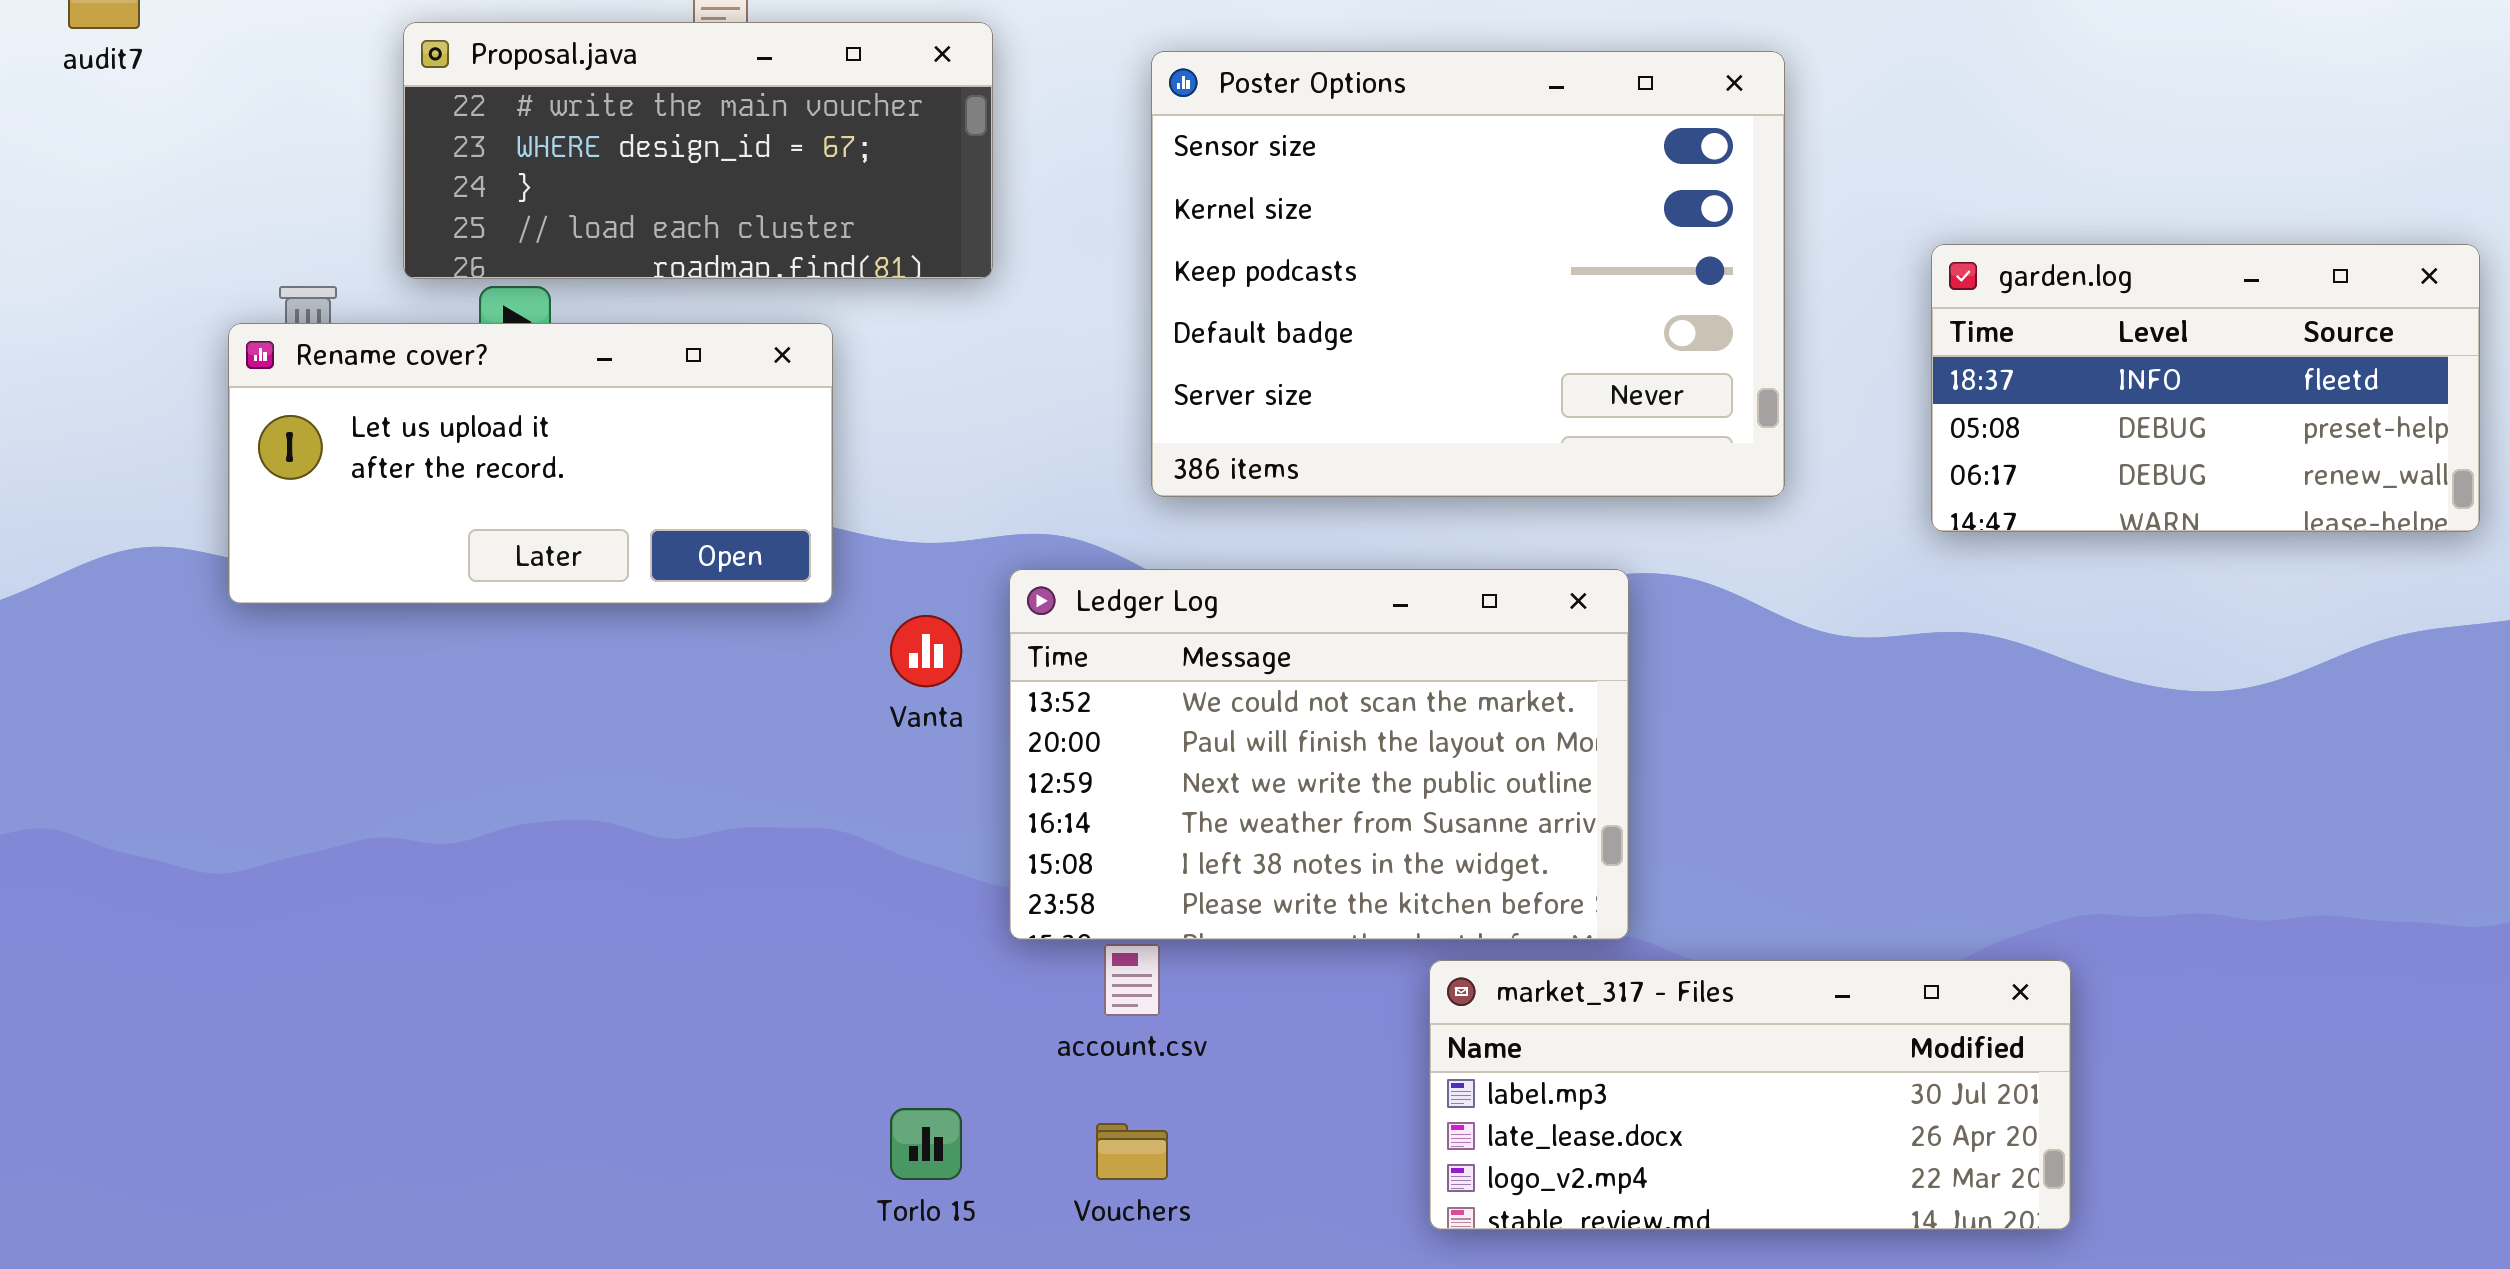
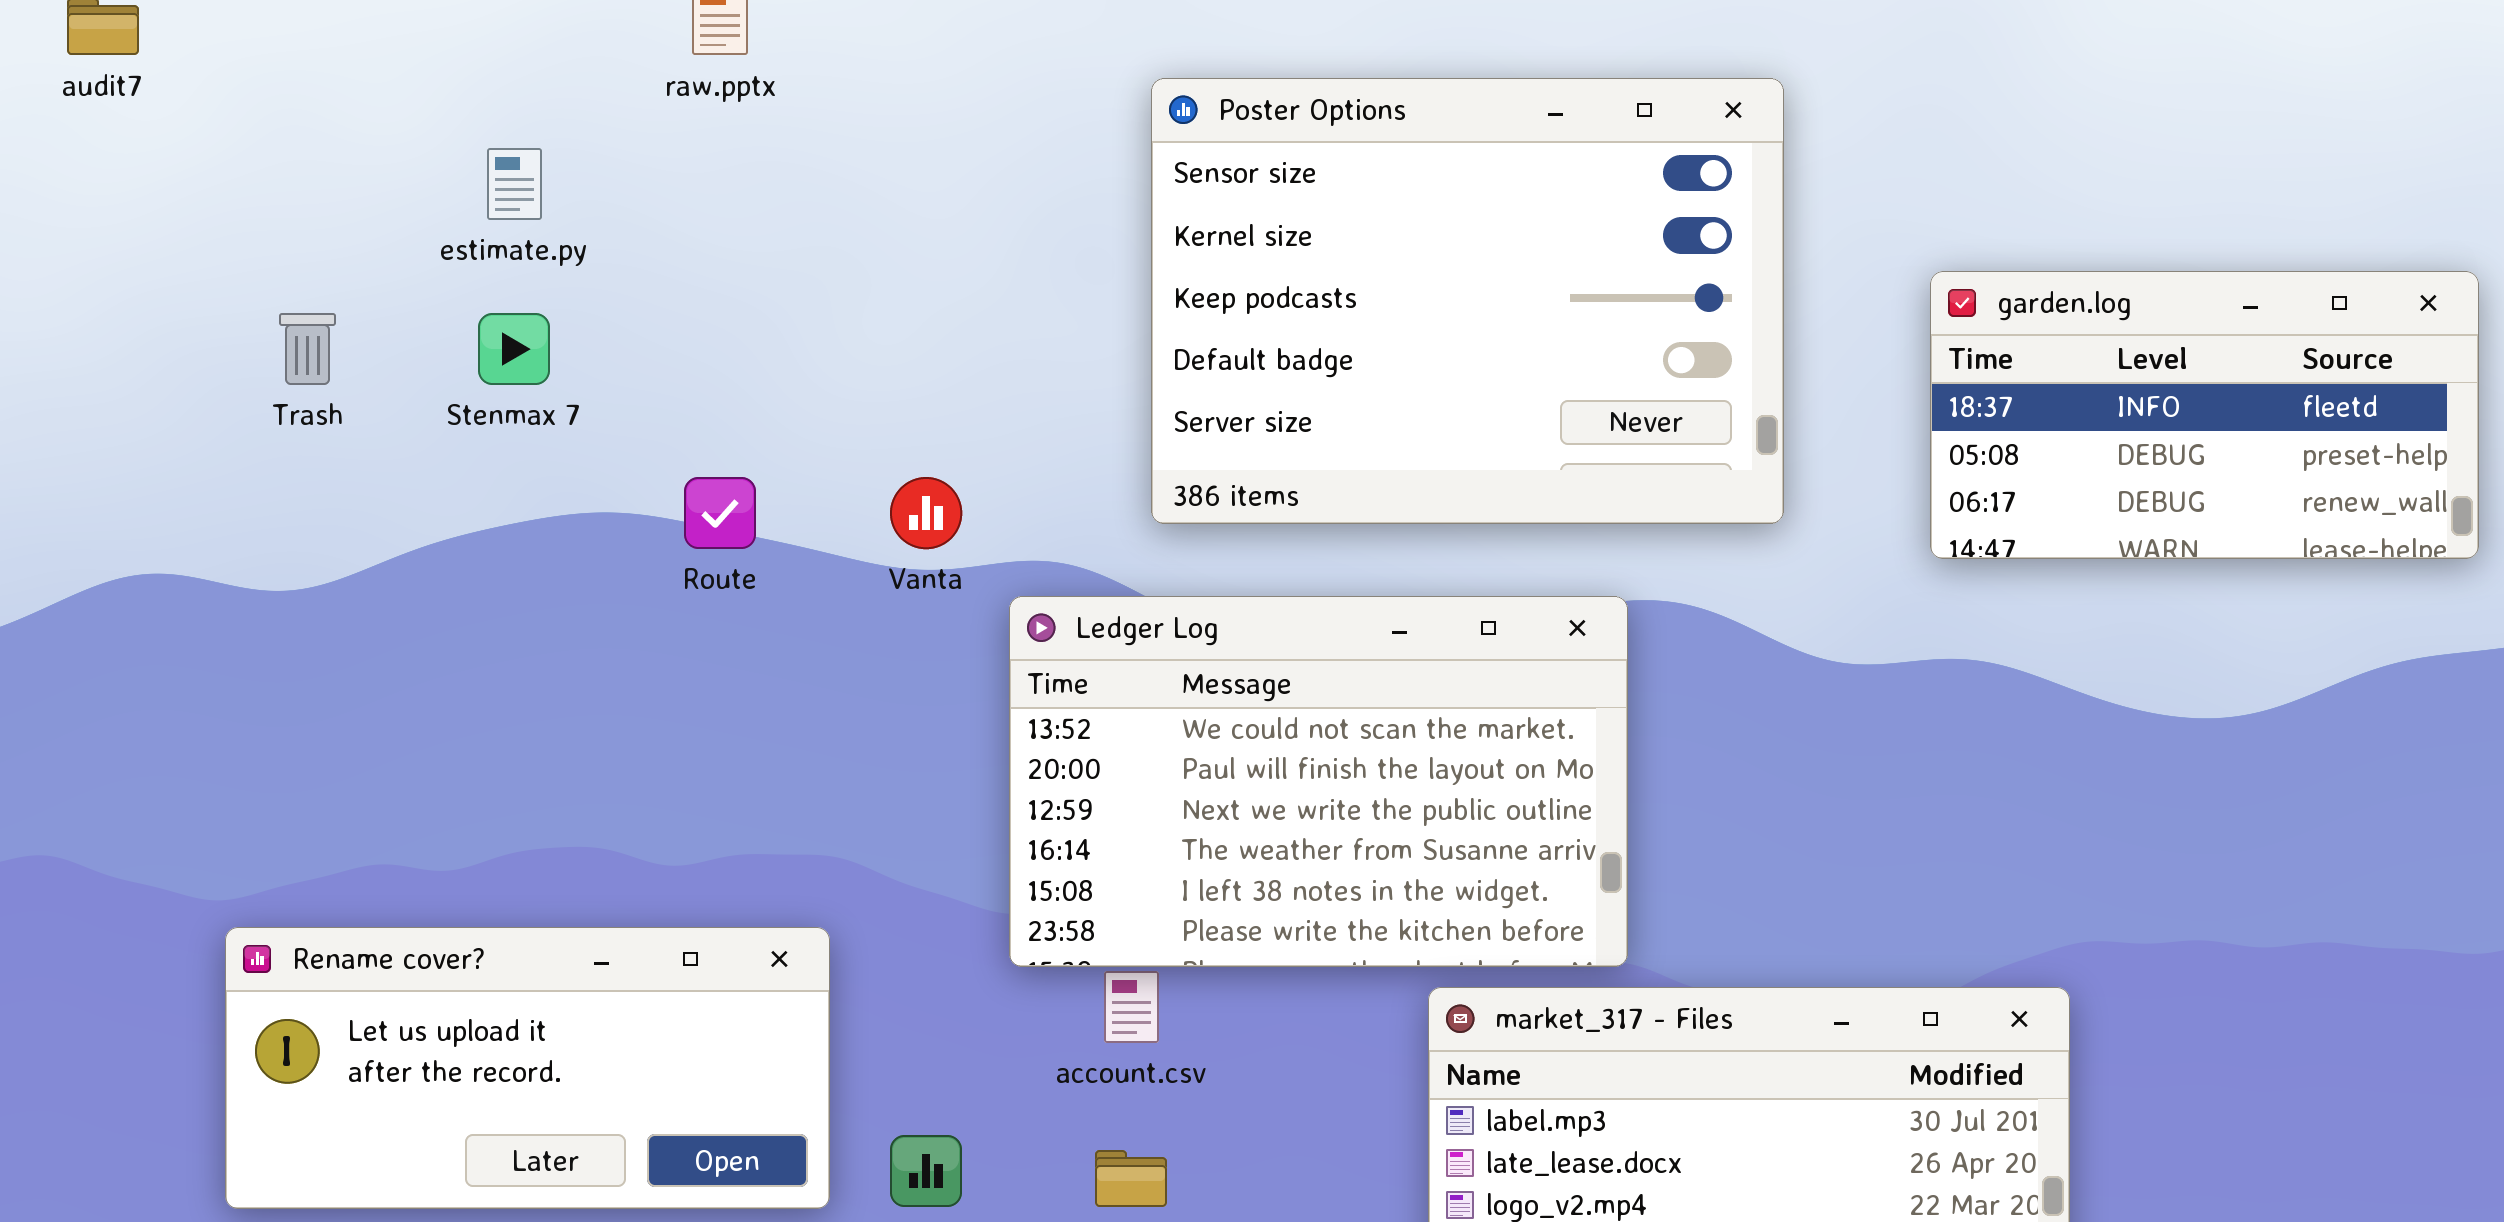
Proposal.java: [403,22,993,279] -> none, closed
Rename cover?: [228,323,833,604] -> [225,927,830,1209], moved
Vanta: [890,615,962,687] -> [890,477,962,549], moved

